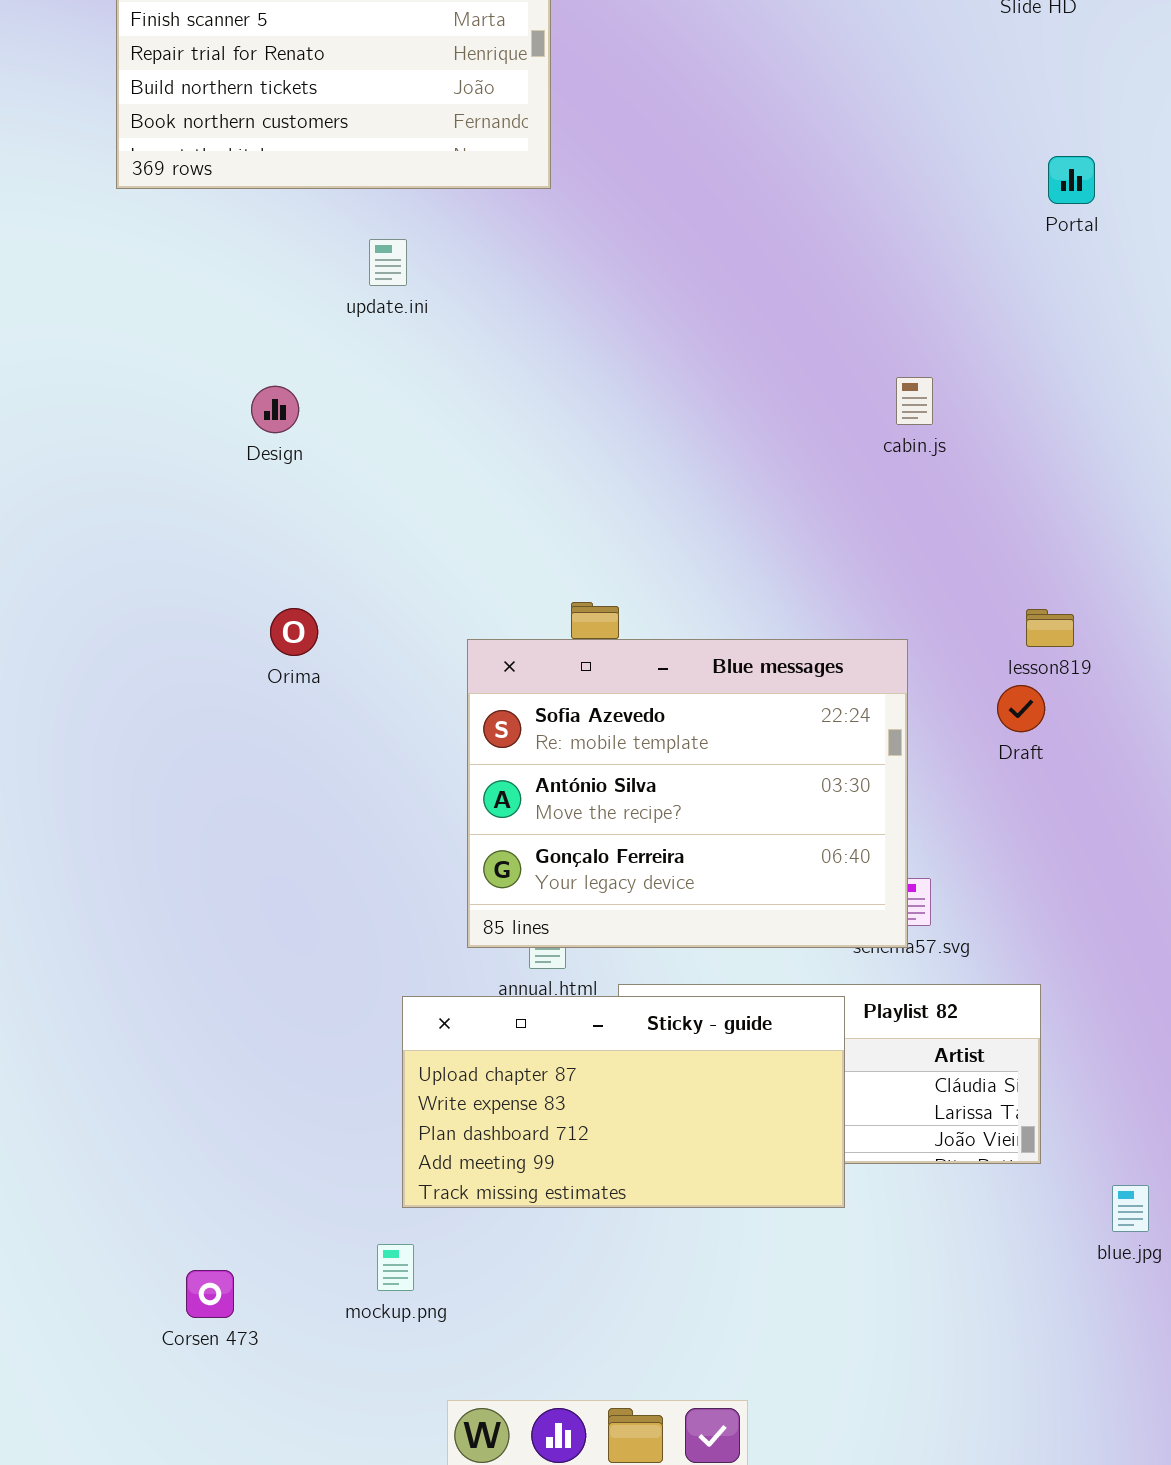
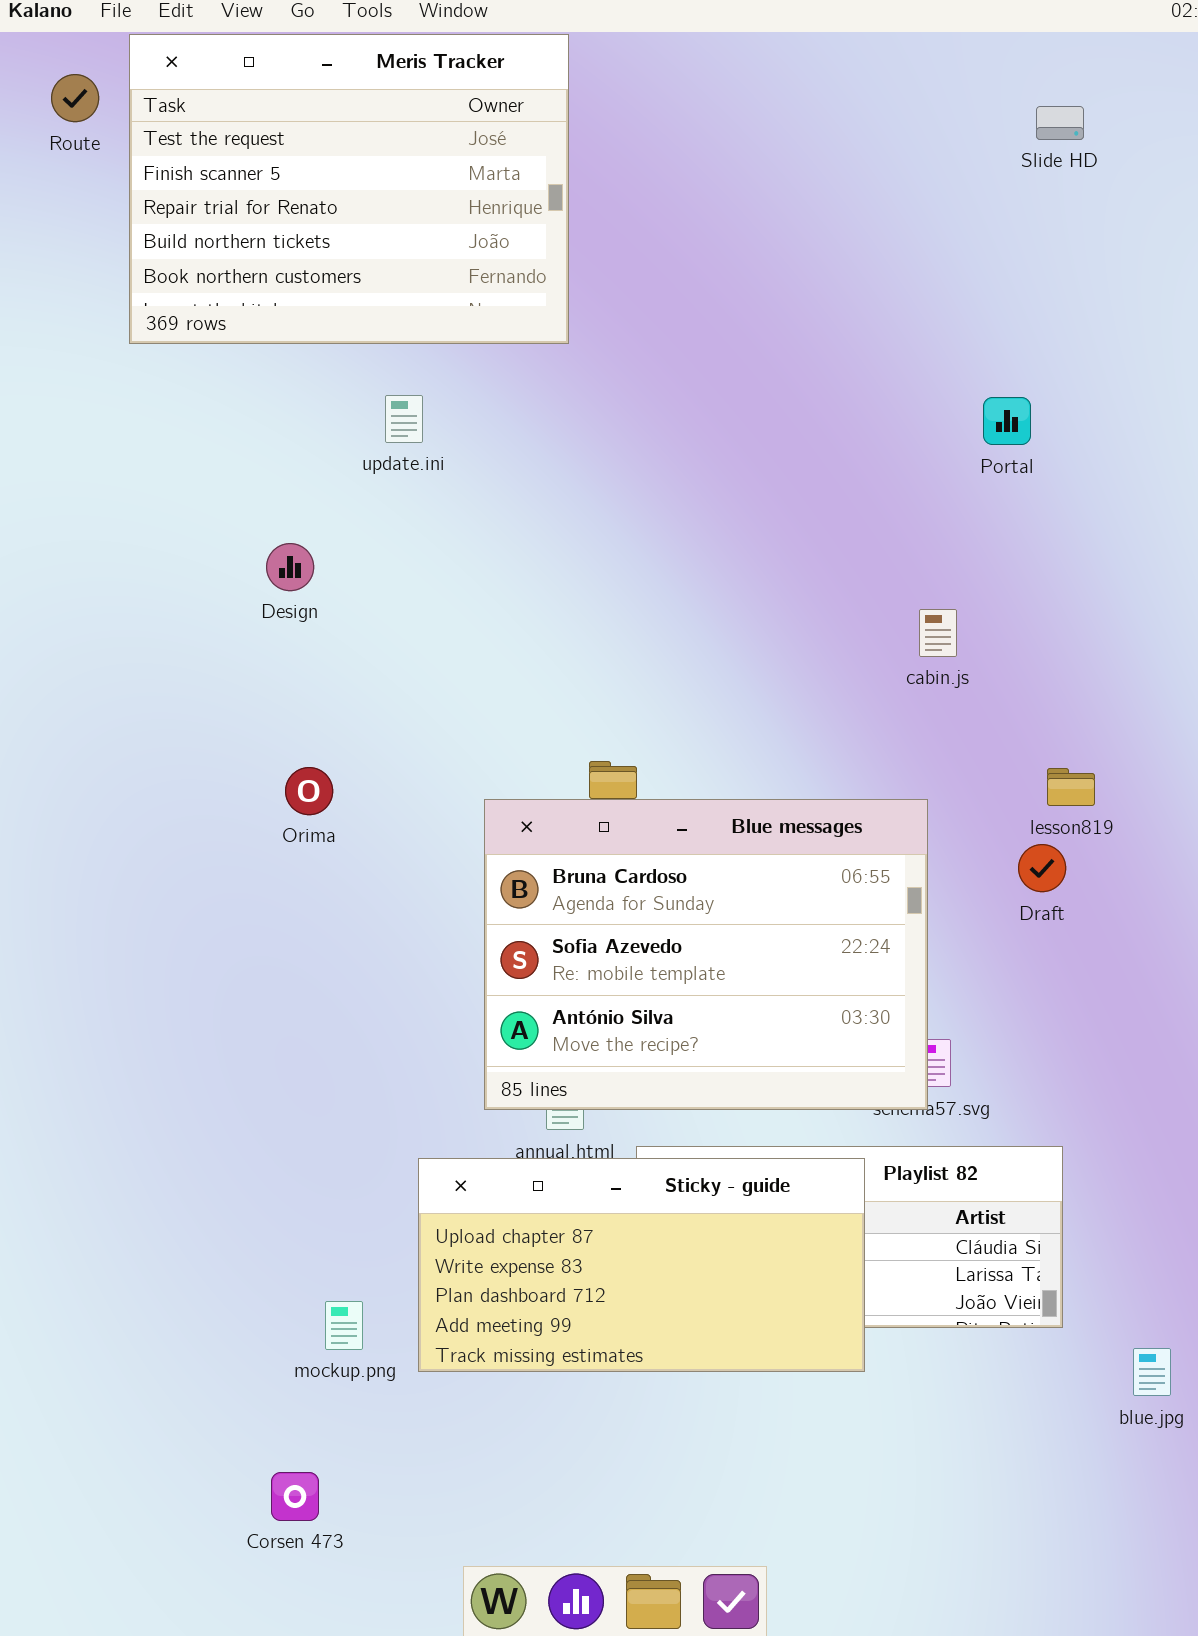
Portal: [1048,156,1095,204] -> [983,397,1031,445], moved
cabin.js: [896,377,933,425] -> [919,609,957,657], moved
Blue messages: [467,639,908,948] -> [484,799,928,1110], scrolled up 1 row
mockup.png: [377,1244,414,1291] -> [325,1301,363,1350], moved
Corsen 473: [186,1270,234,1318] -> [271,1472,319,1521], moved

